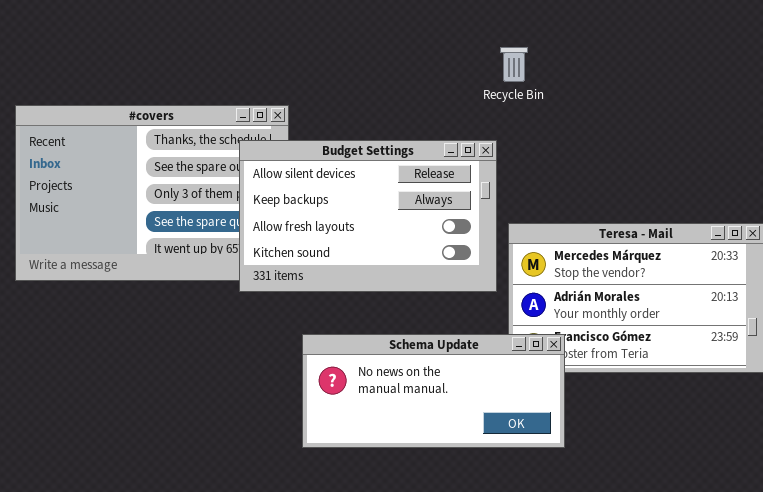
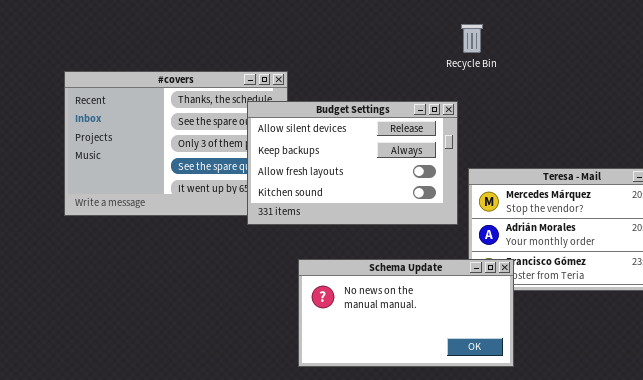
Schema Update: [302,334,565,448] -> [298,259,514,367], resized

